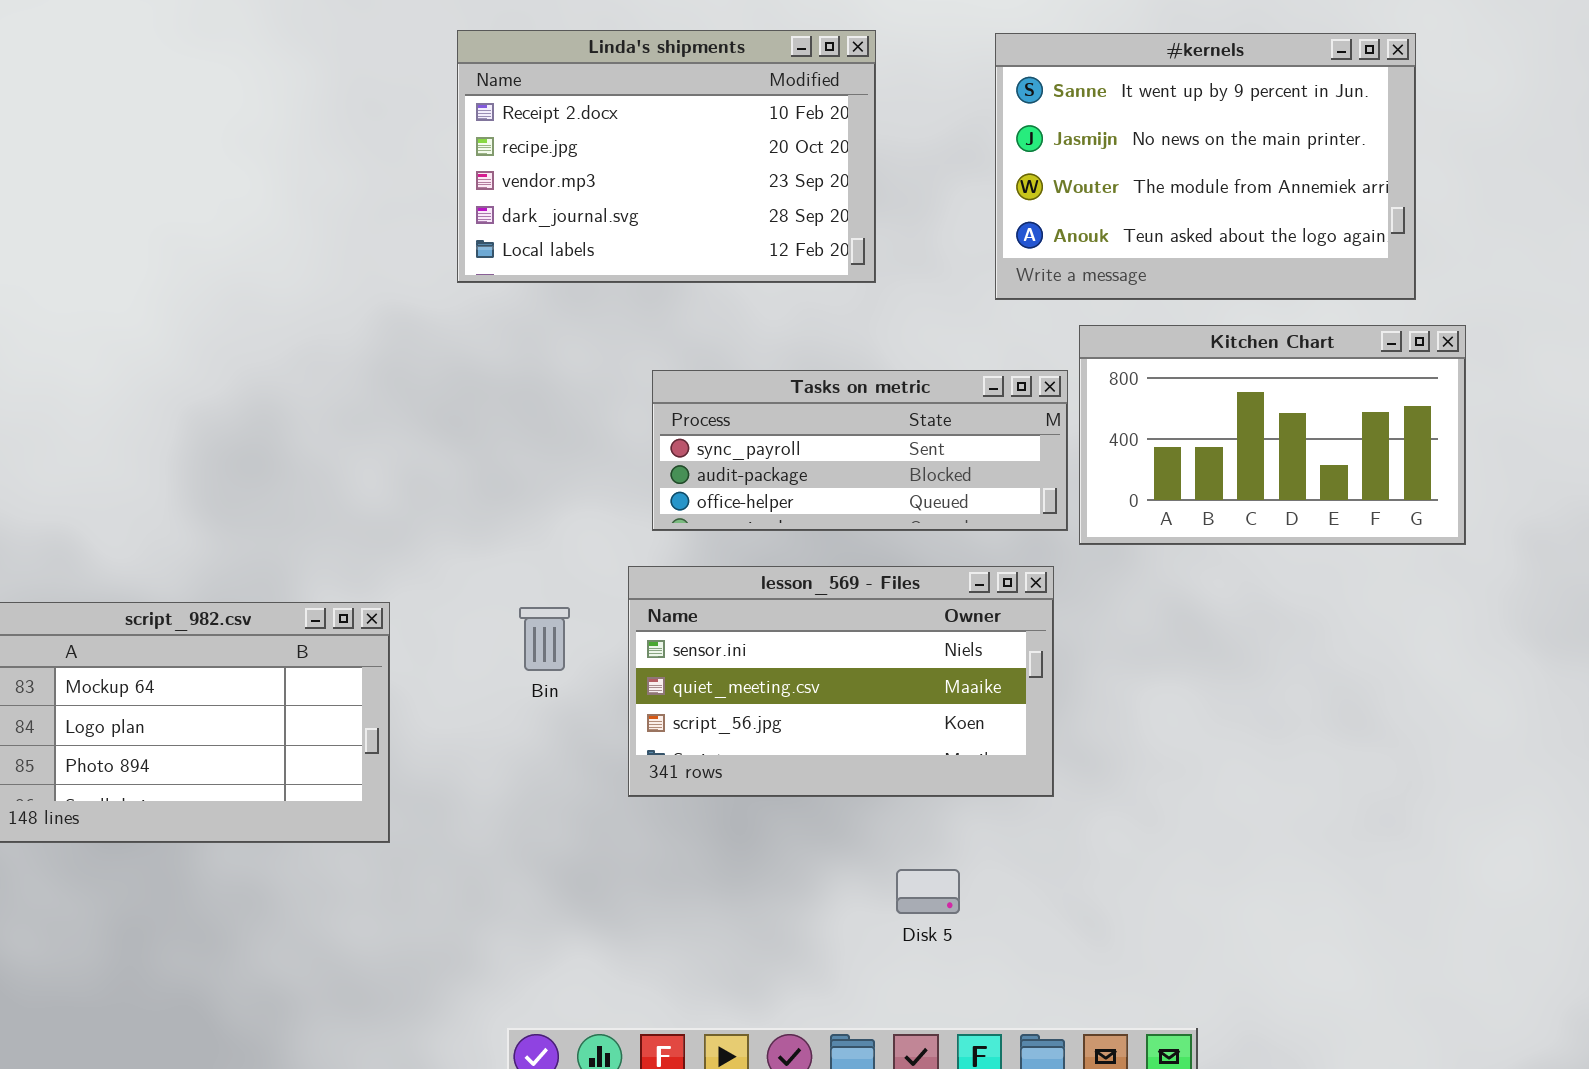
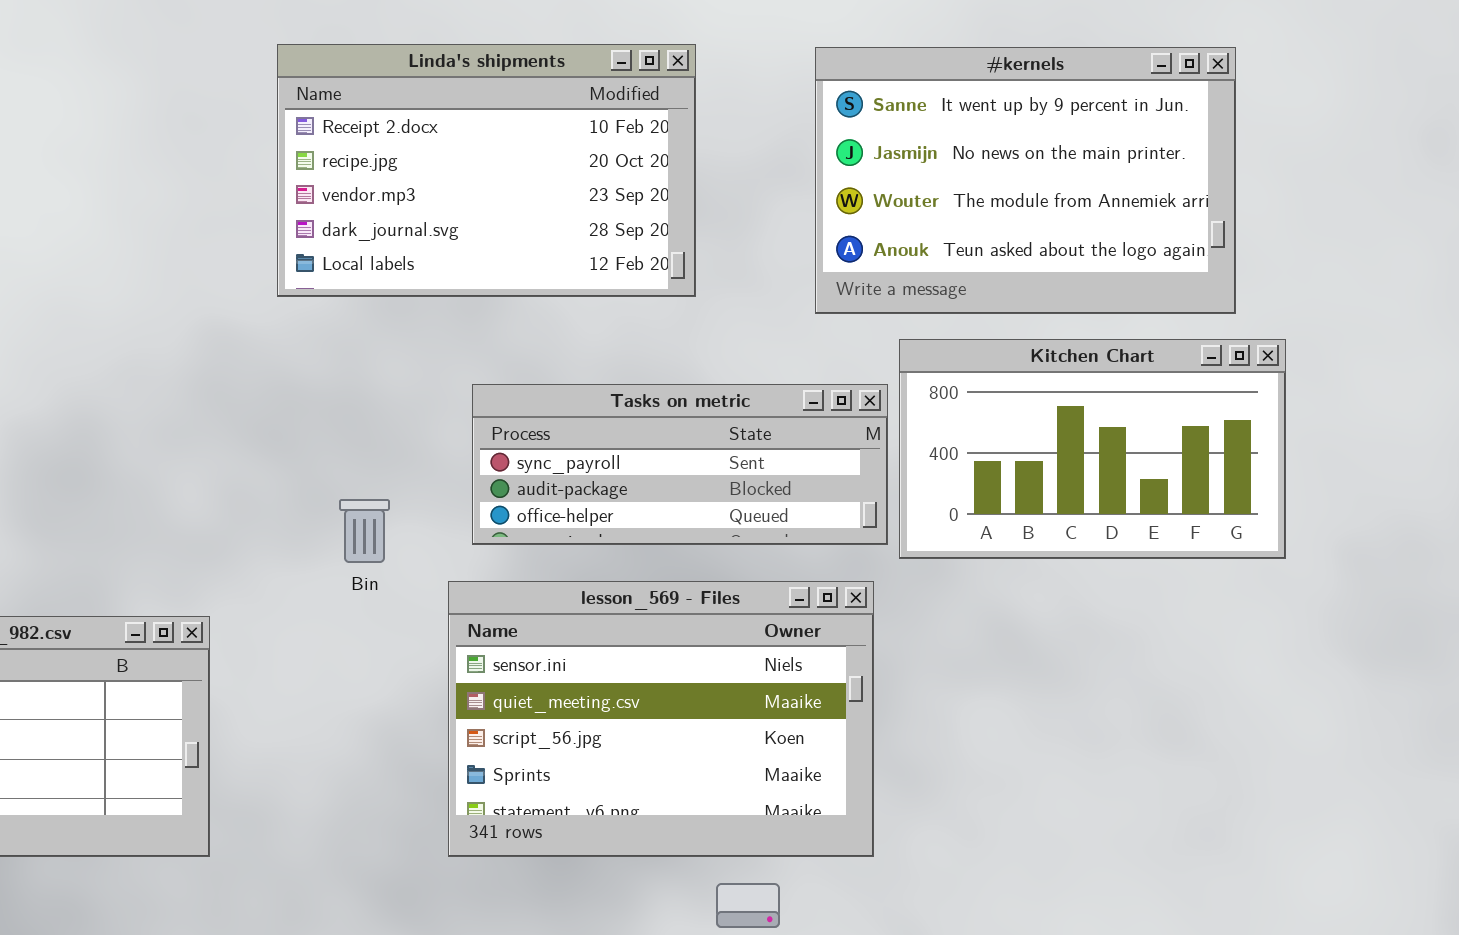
lesson_569 - Files: [628,566,1054,797] -> [448,581,874,857], resized
Bin: [519,607,570,671] -> [339,499,390,563], moved

